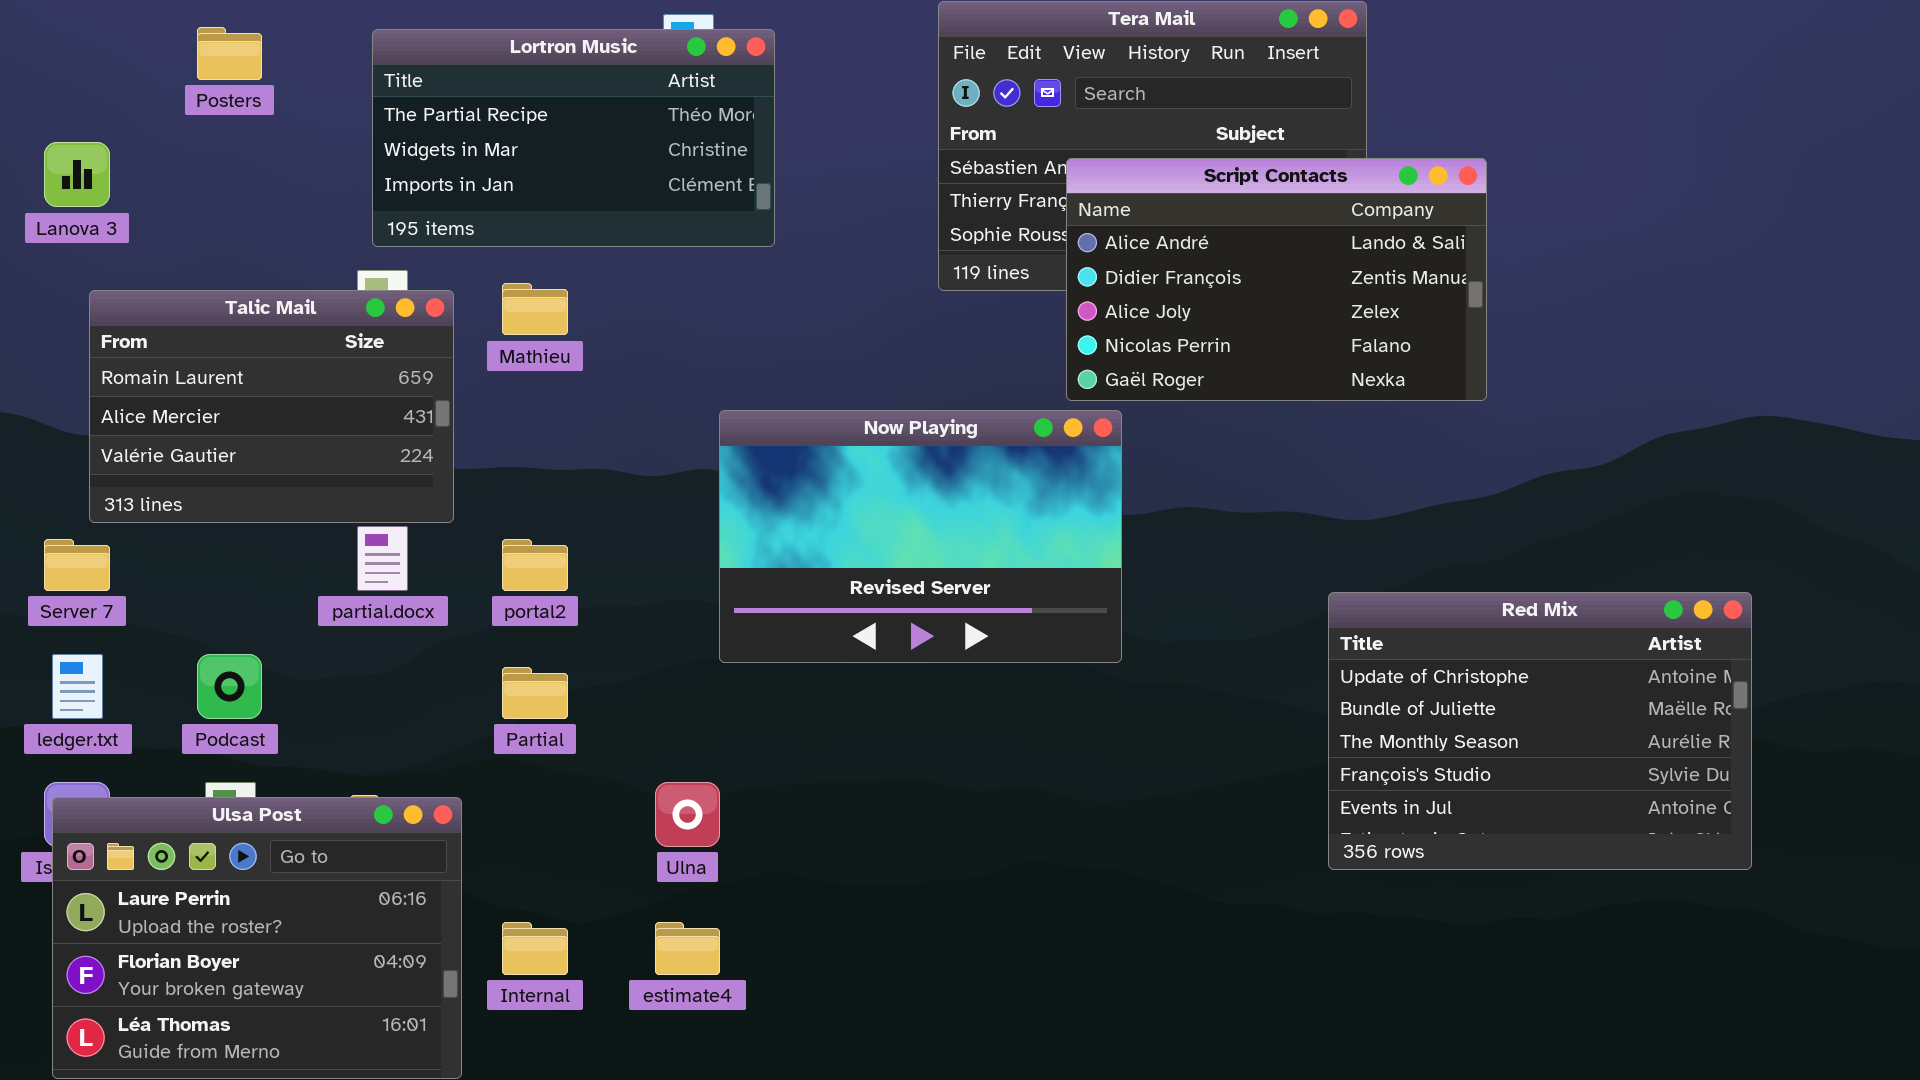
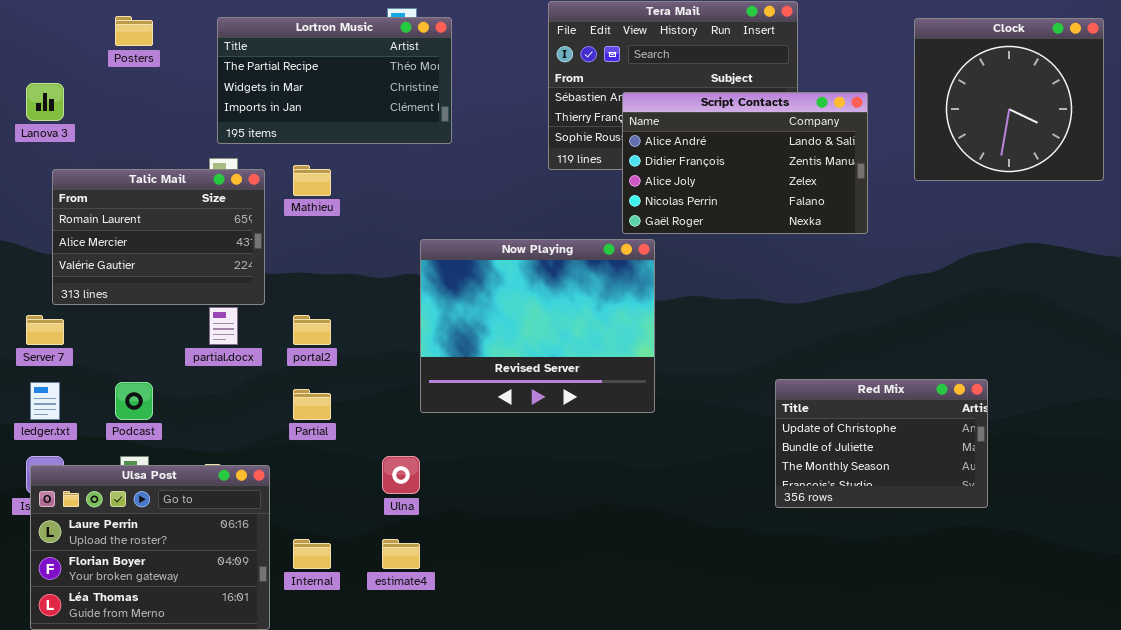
Clock: none -> [914,18,1104,181], opened
Now Playing: [719,410,1122,663] -> [420,239,655,413], resized
Red Mix: [1328,592,1752,870] -> [775,379,988,508], resized

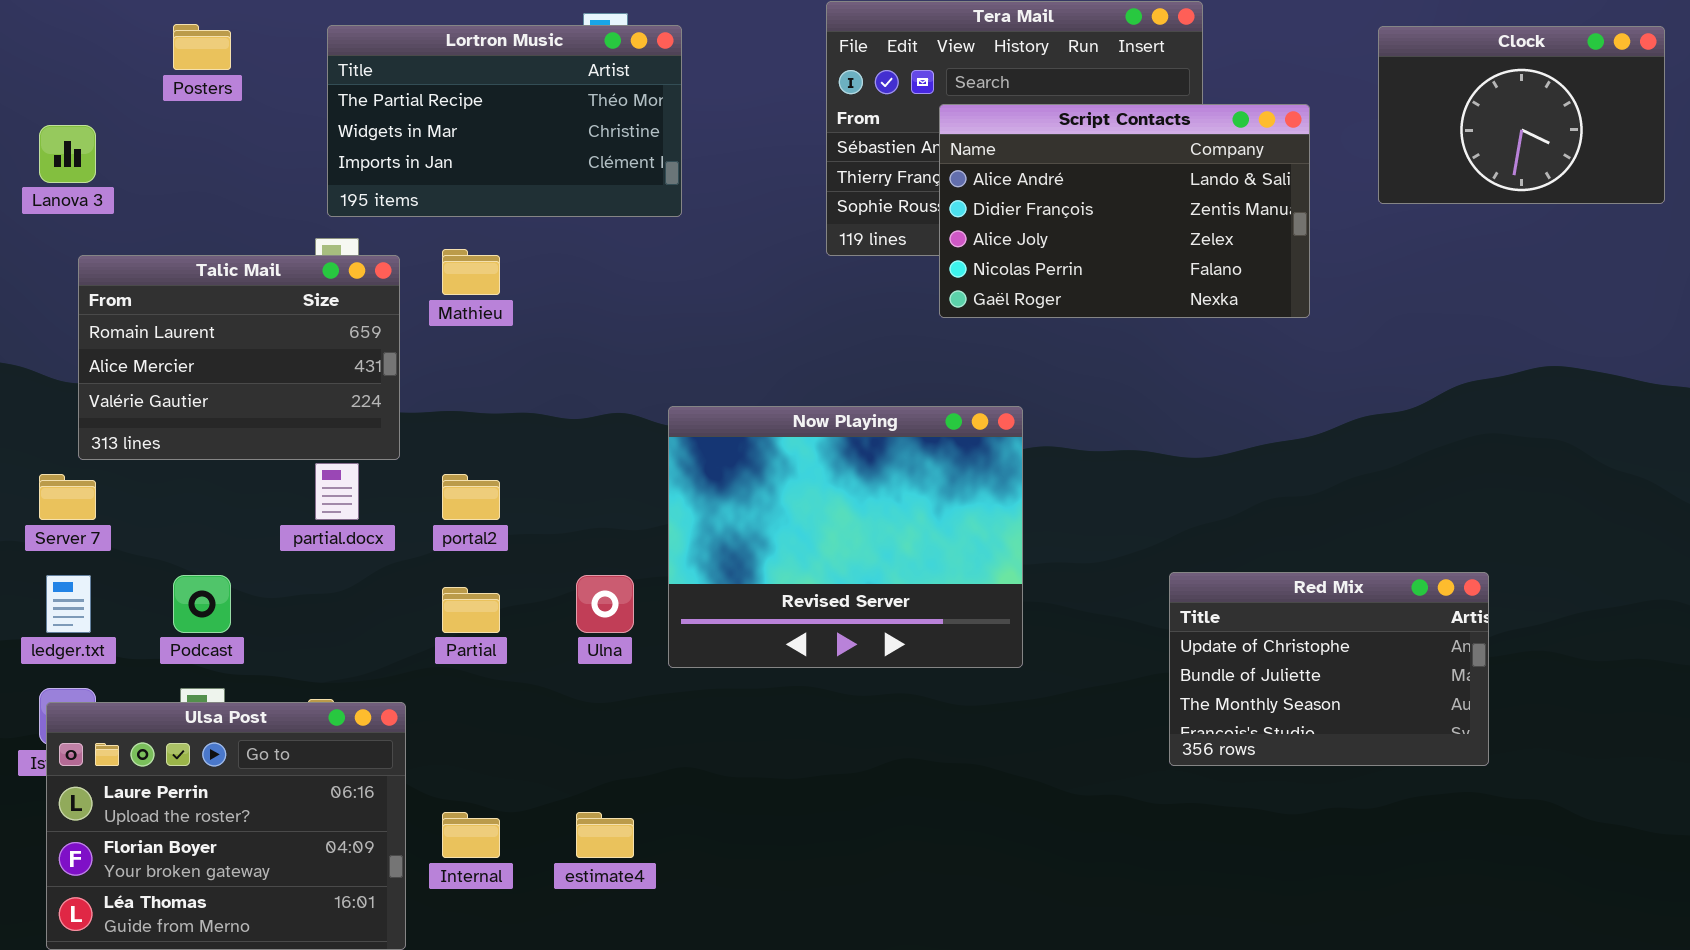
Clock: [914,18,1104,181] -> [1378,26,1665,204], resized
Script Contacts: [622,92,868,234] -> [939,104,1310,318], moved
Now Playing: [420,239,655,413] -> [668,406,1023,668], moved
Ulna: [382,456,420,494] -> [576,575,634,633], moved

